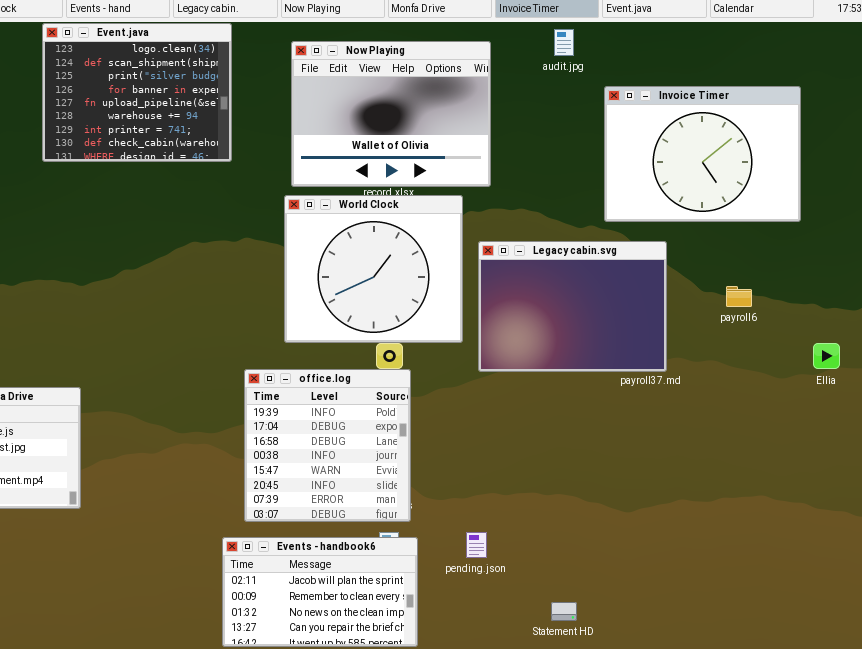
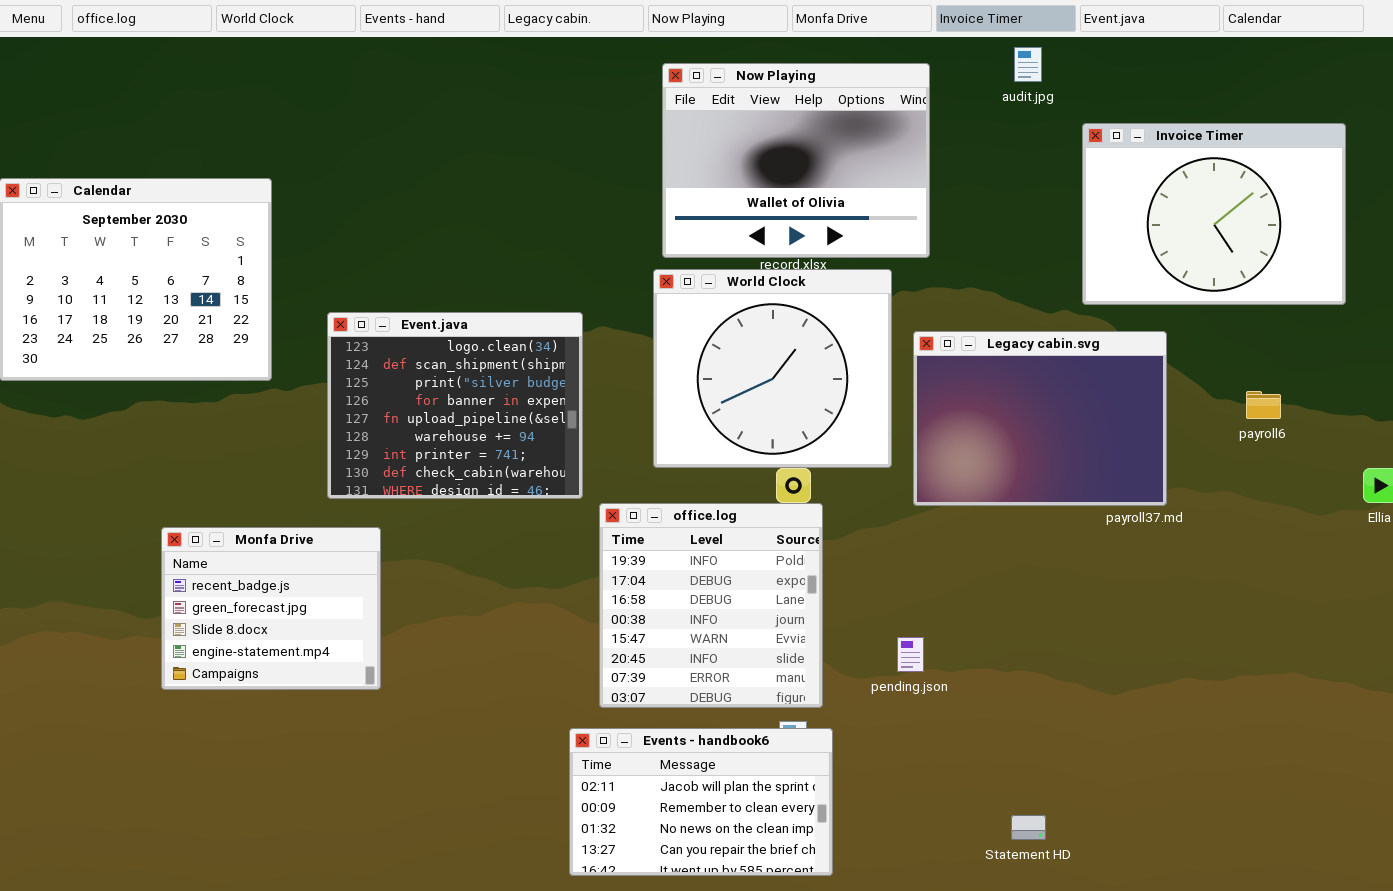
Event.java: [42,23,232,162] -> [327,312,583,499], moved
pending.json: [466,532,487,558] -> [897,637,924,672], moved

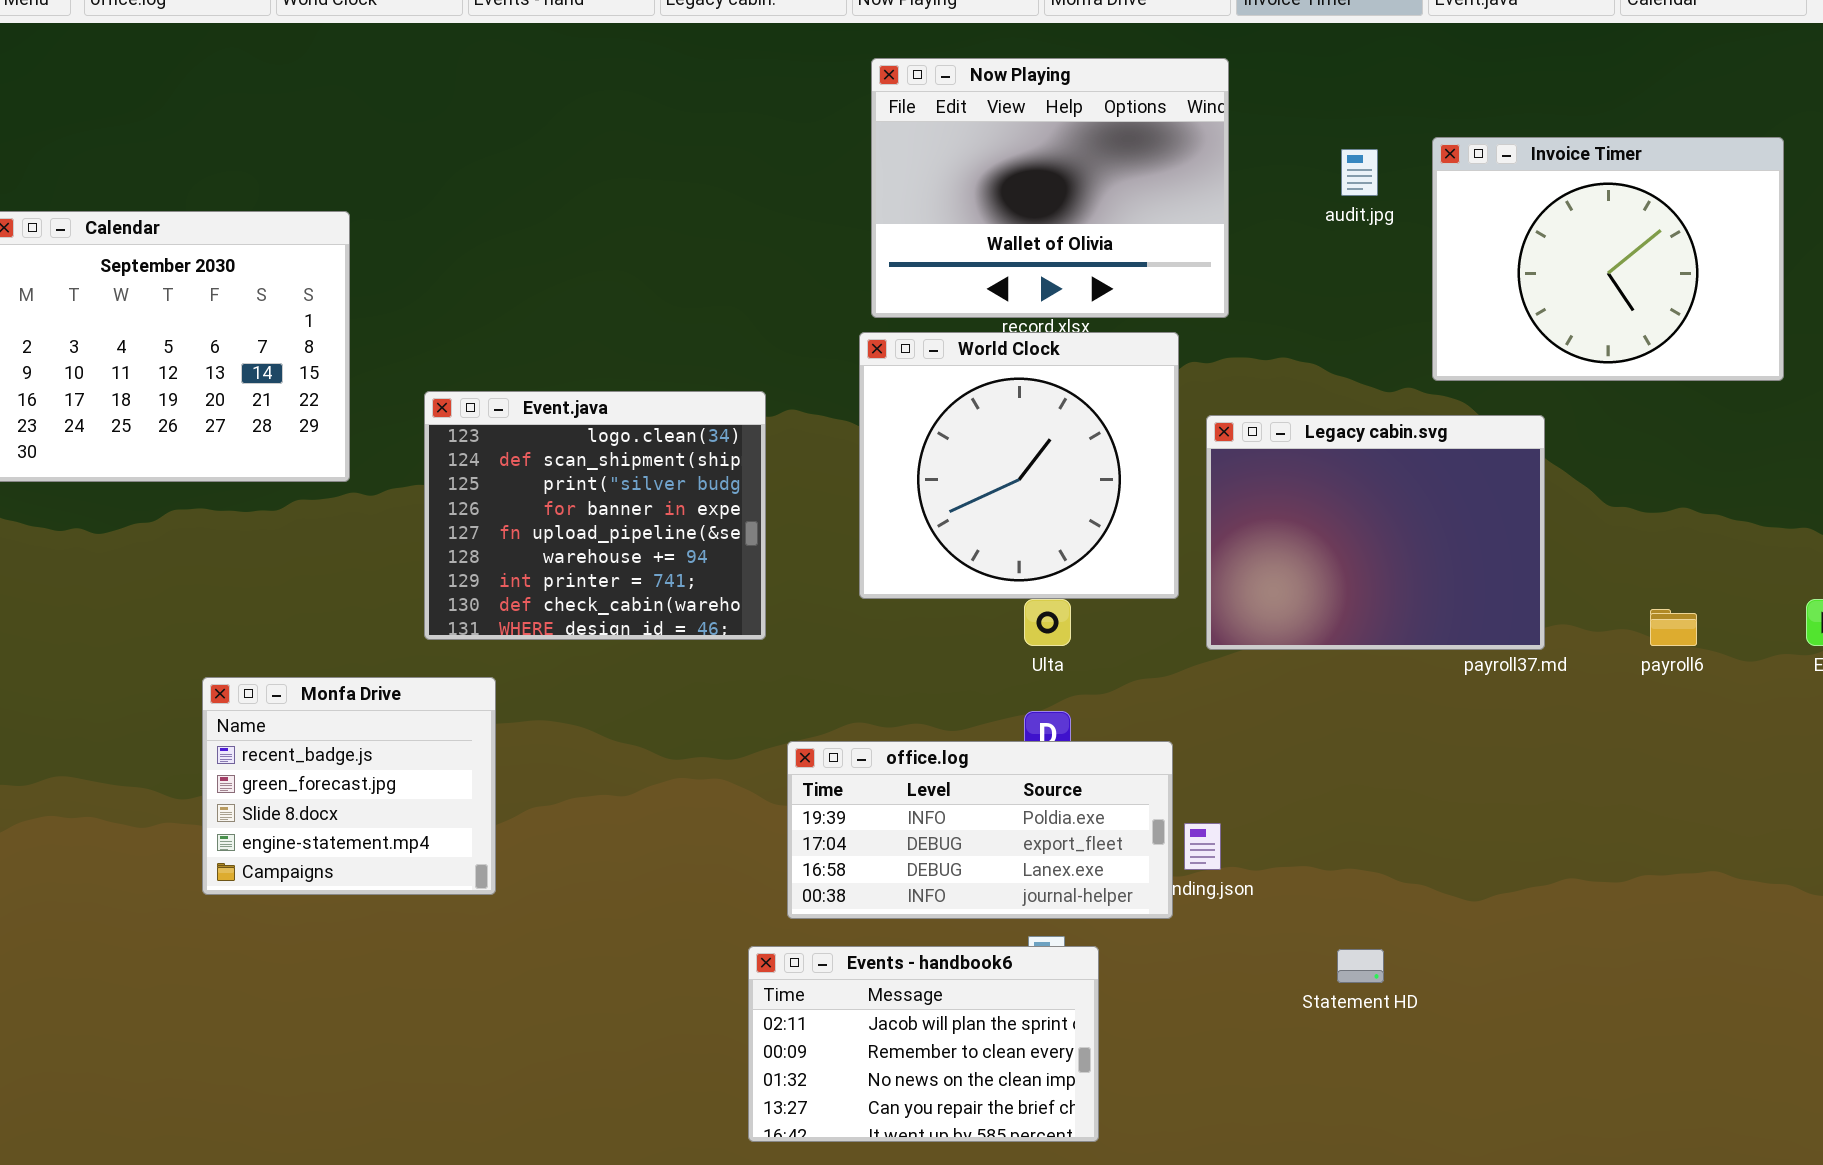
audit.jpg: [1014,47,1042,82] -> [1341,149,1378,196], moved
payroll6: [1246,391,1281,419] -> [1650,609,1697,646], moved
office.log: [599,503,823,708] -> [787,741,1173,919], resized
Statement HD: [1011,815,1046,840] -> [1337,949,1384,983], moved

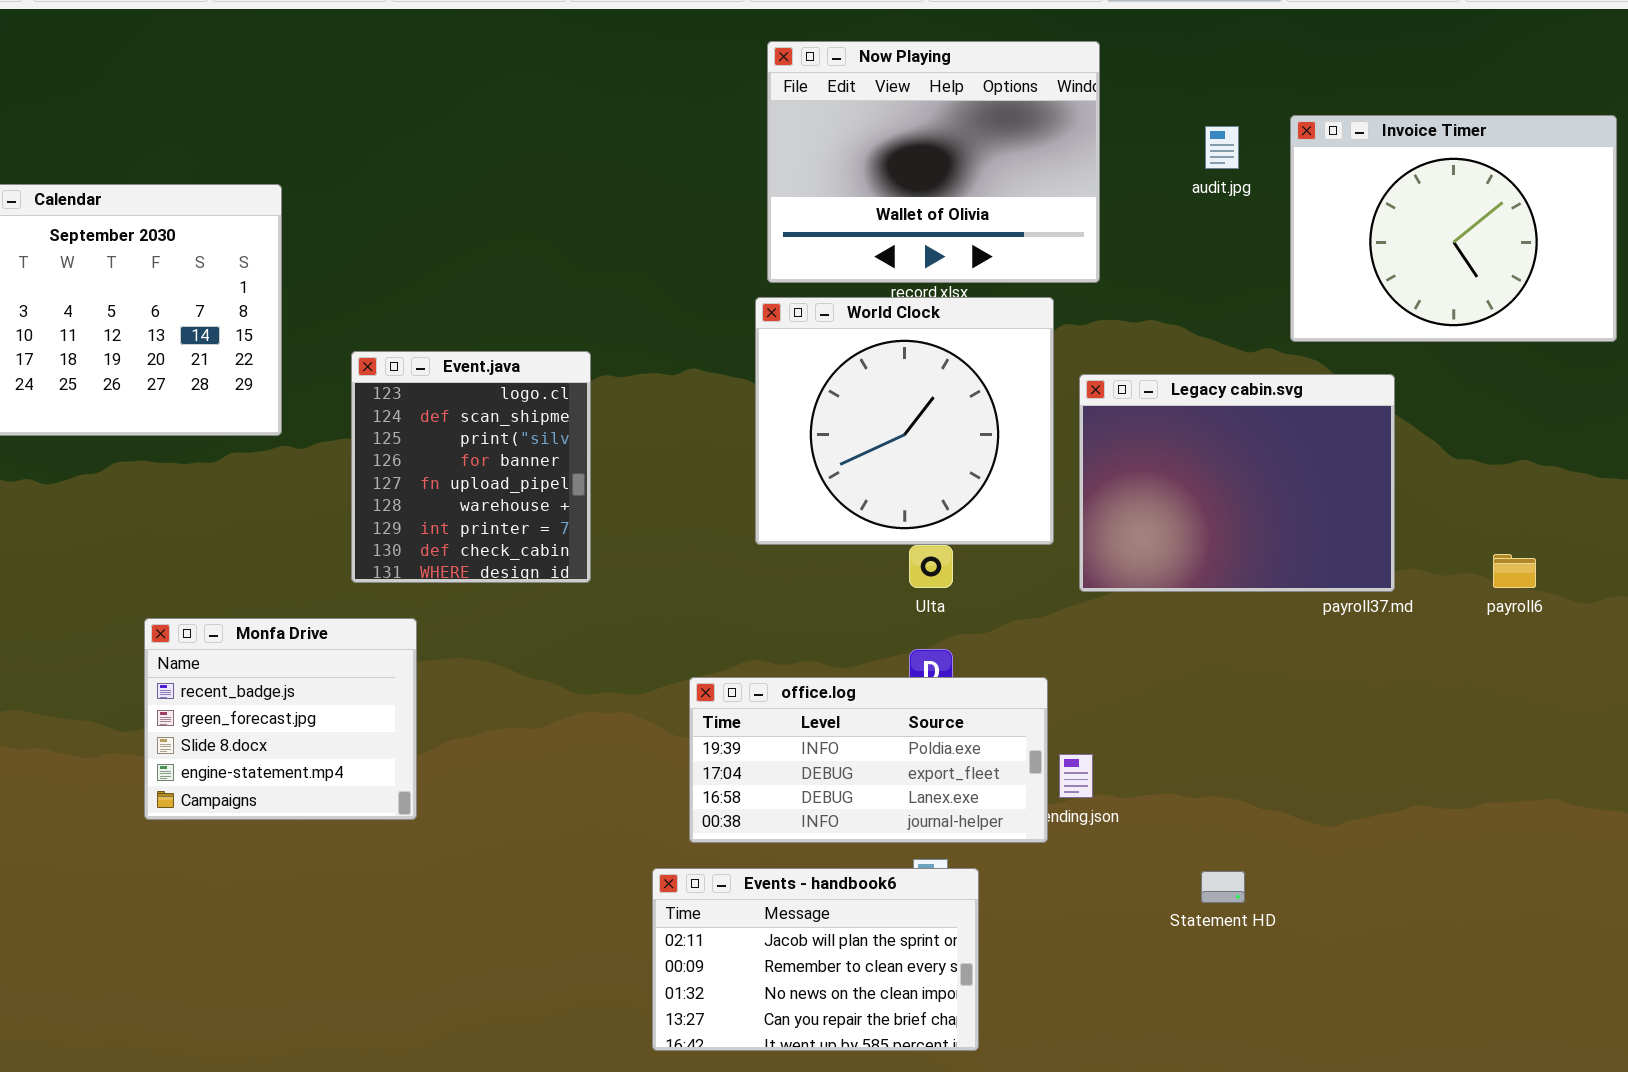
Event.java: [424,391,766,640] -> [351,351,591,583], resized

